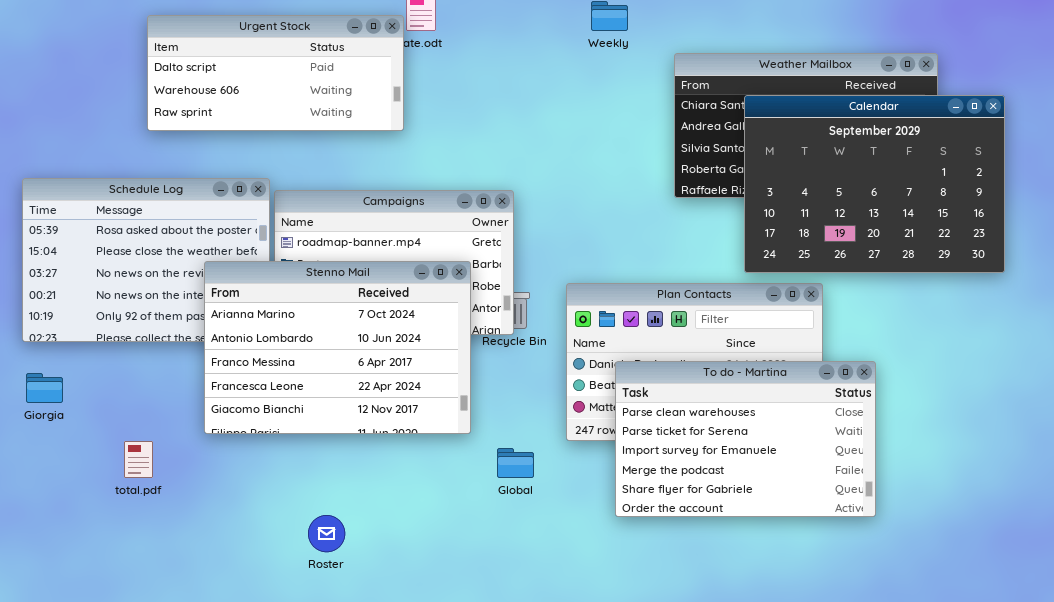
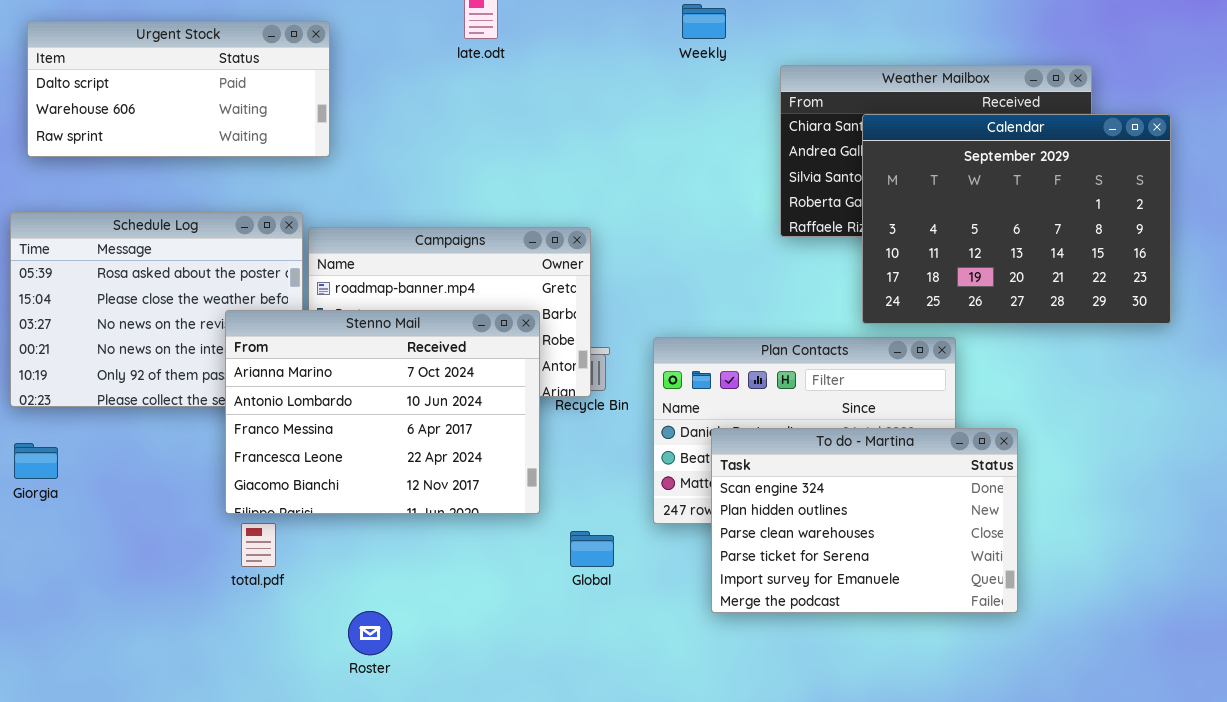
Urgent Stock: [147,15,404,131] -> [27,21,330,157], moved
To do - Martina: [615,361,876,517] -> [711,428,1018,613], scrolled up 2 rows
total.pdf: [124,441,153,478] -> [241,523,276,567], moved

